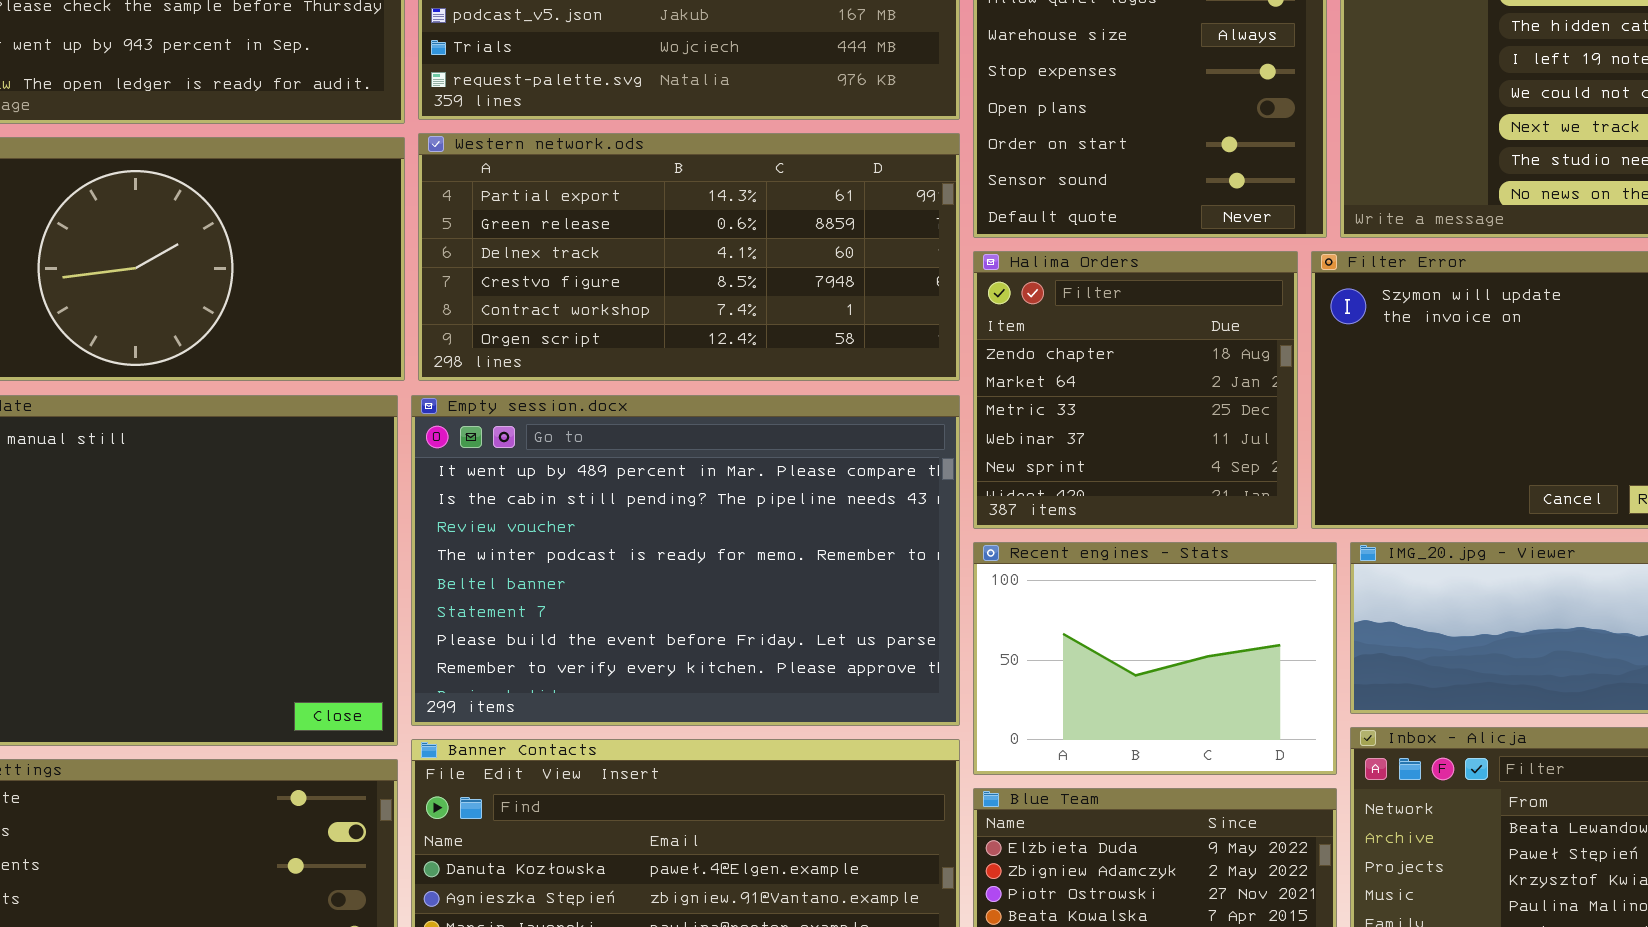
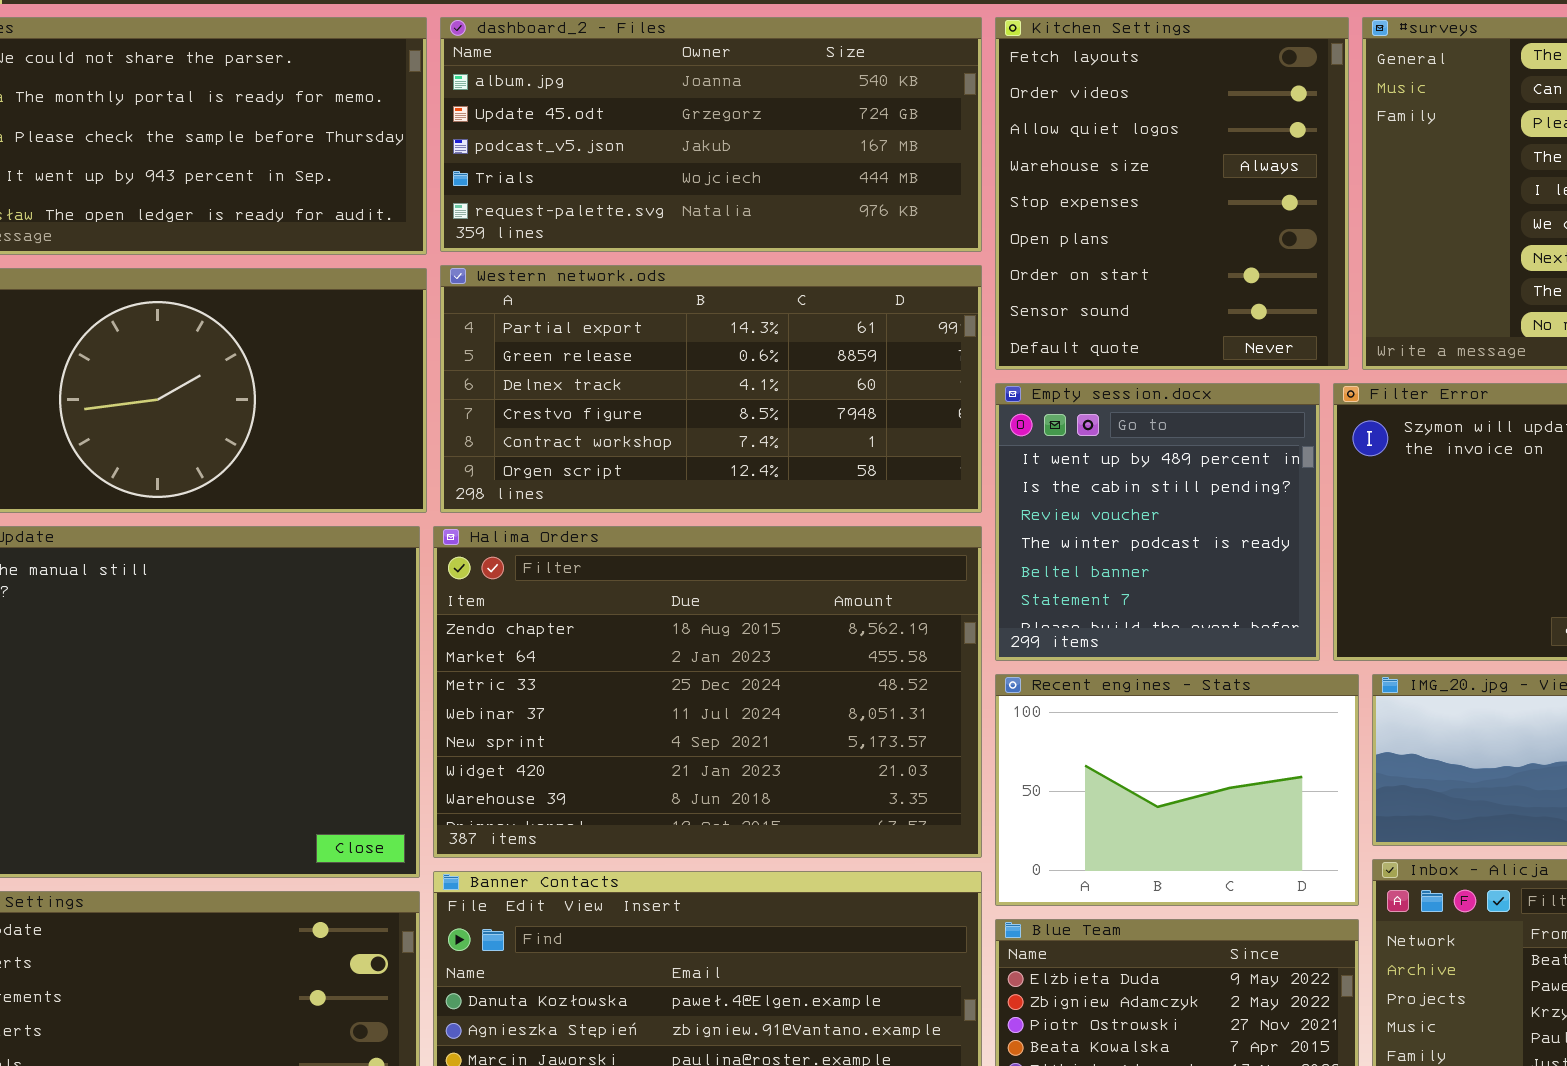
Halima Orders: [973,251,1298,529] -> [433,526,982,858], moved, resized
Empty session.docx: [411,395,960,726] -> [995,383,1320,661], moved, resized

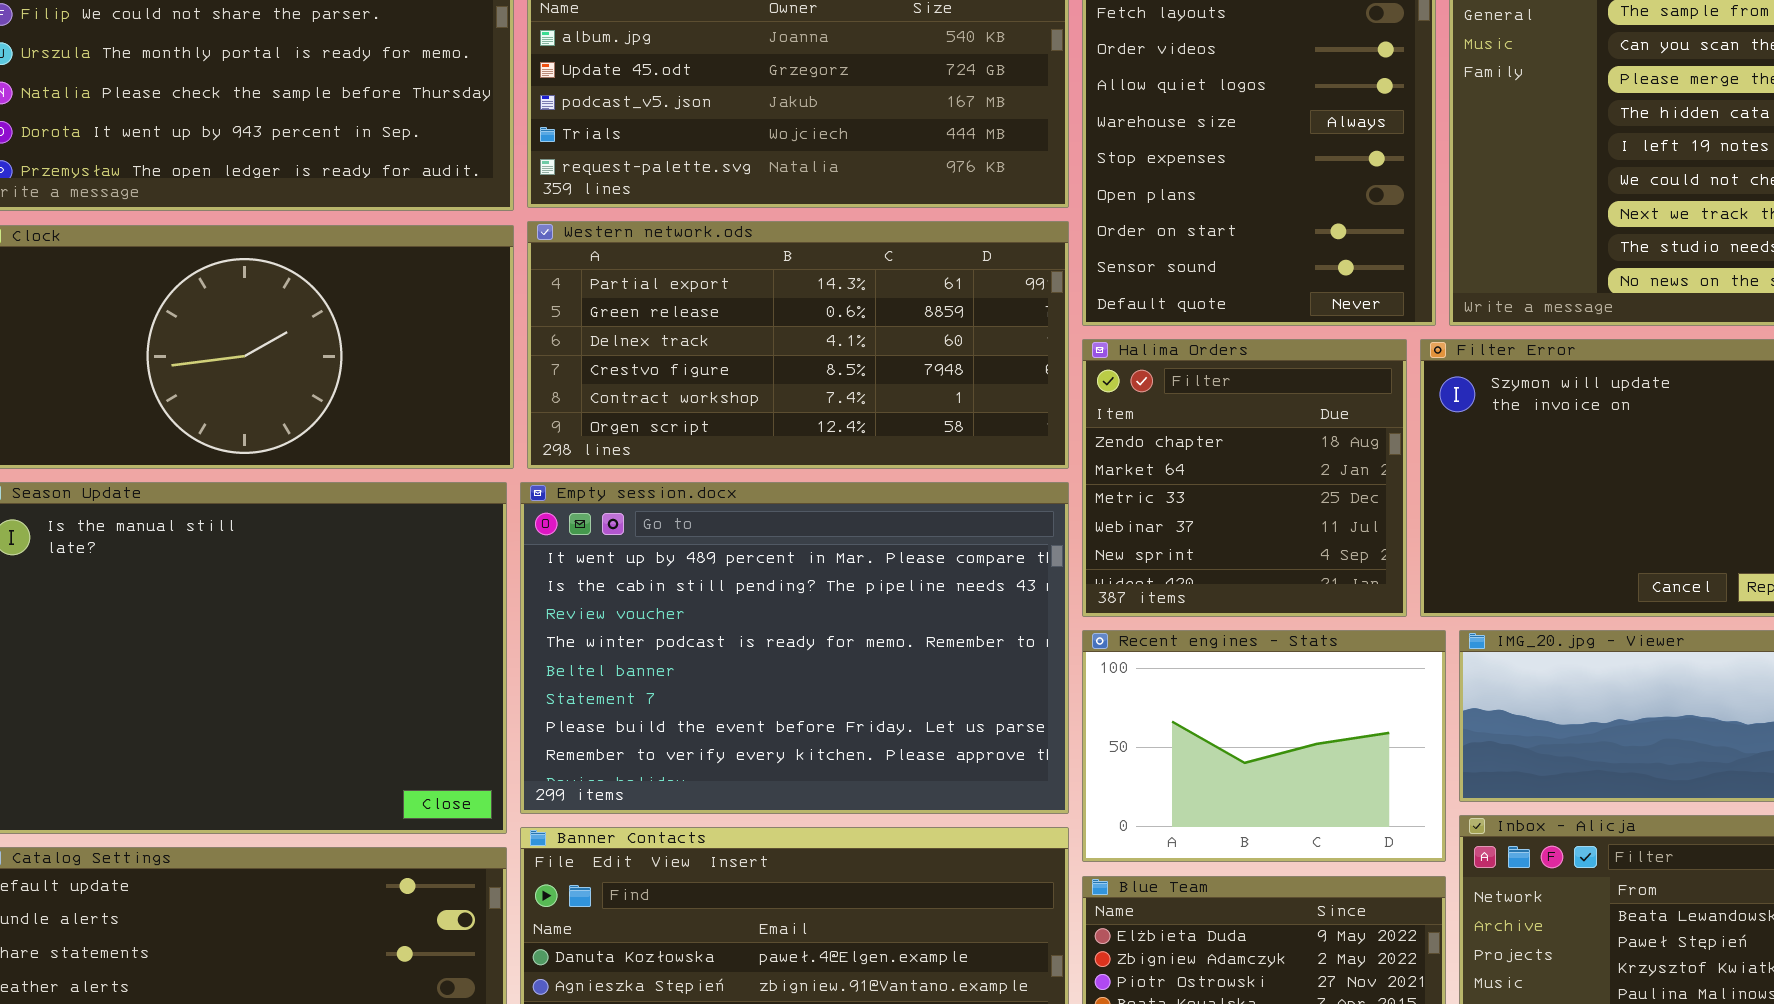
Empty session.docx: [995,383,1320,661] -> [520,482,1069,814], moved, resized
Halima Orders: [433,526,982,858] -> [1082,339,1407,617], moved, resized

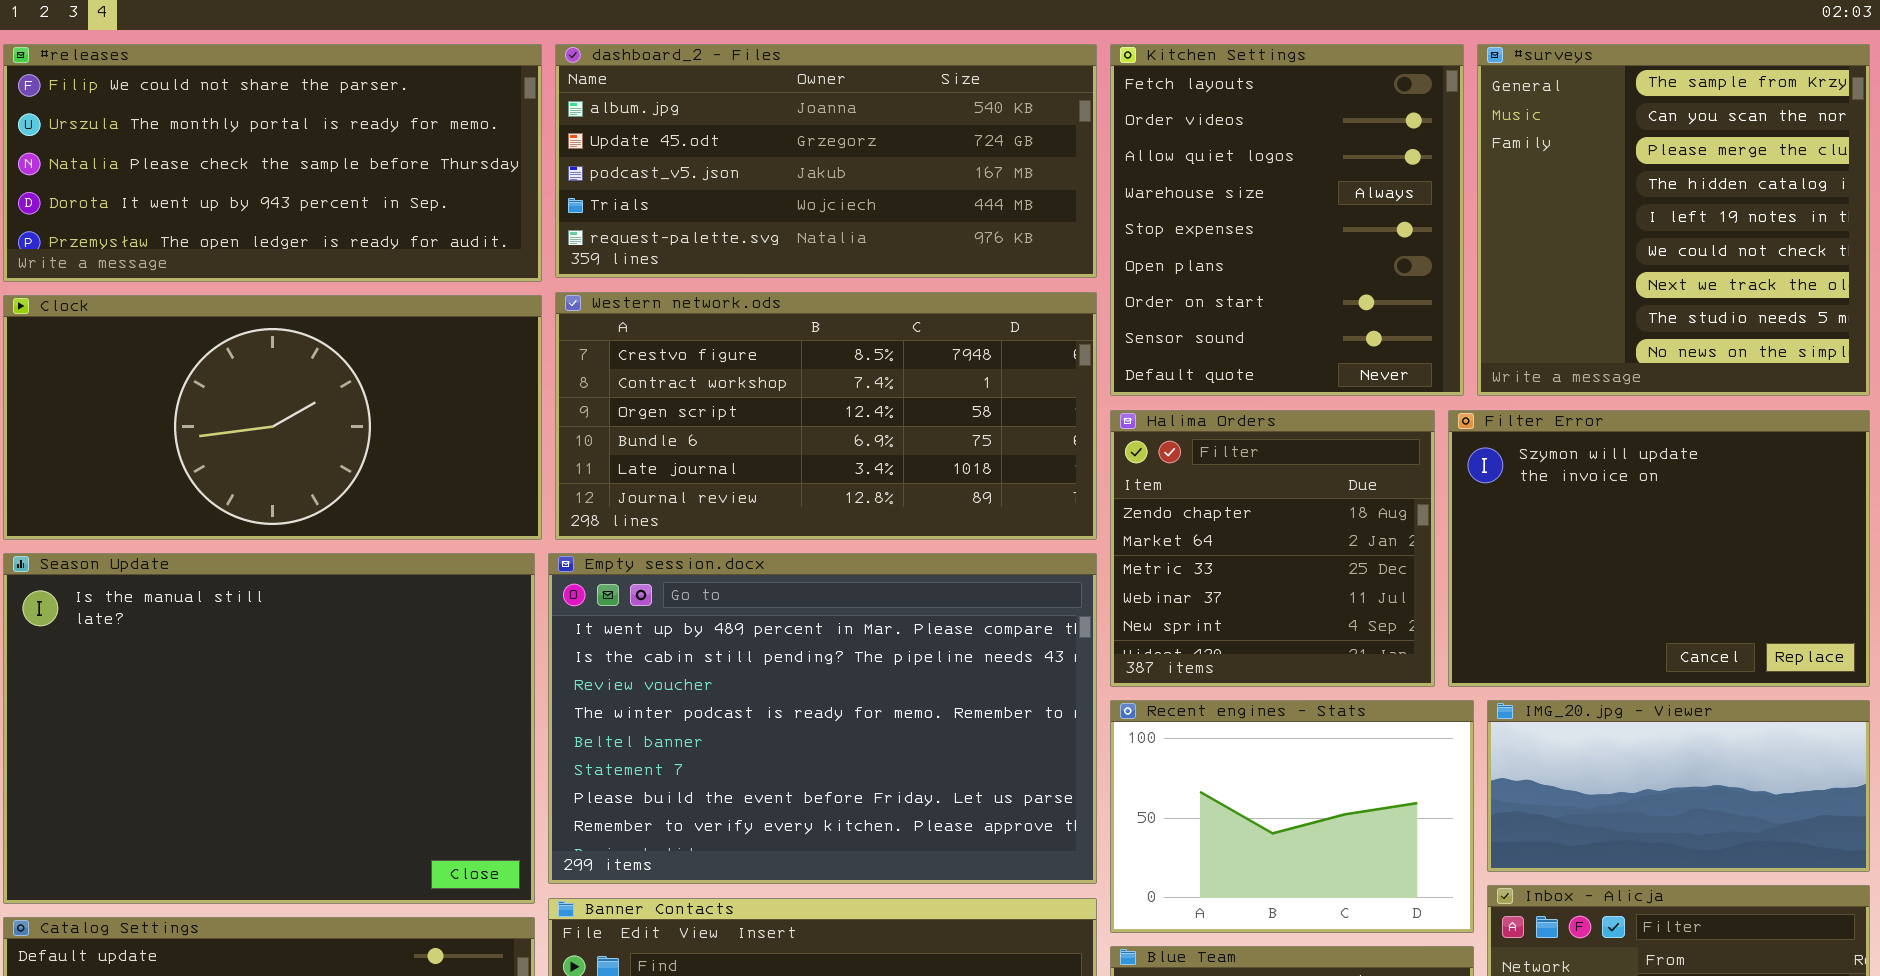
Western network.ods: [527,221,1069,469] -> [555,292,1097,540], scrolled down 3 rows

